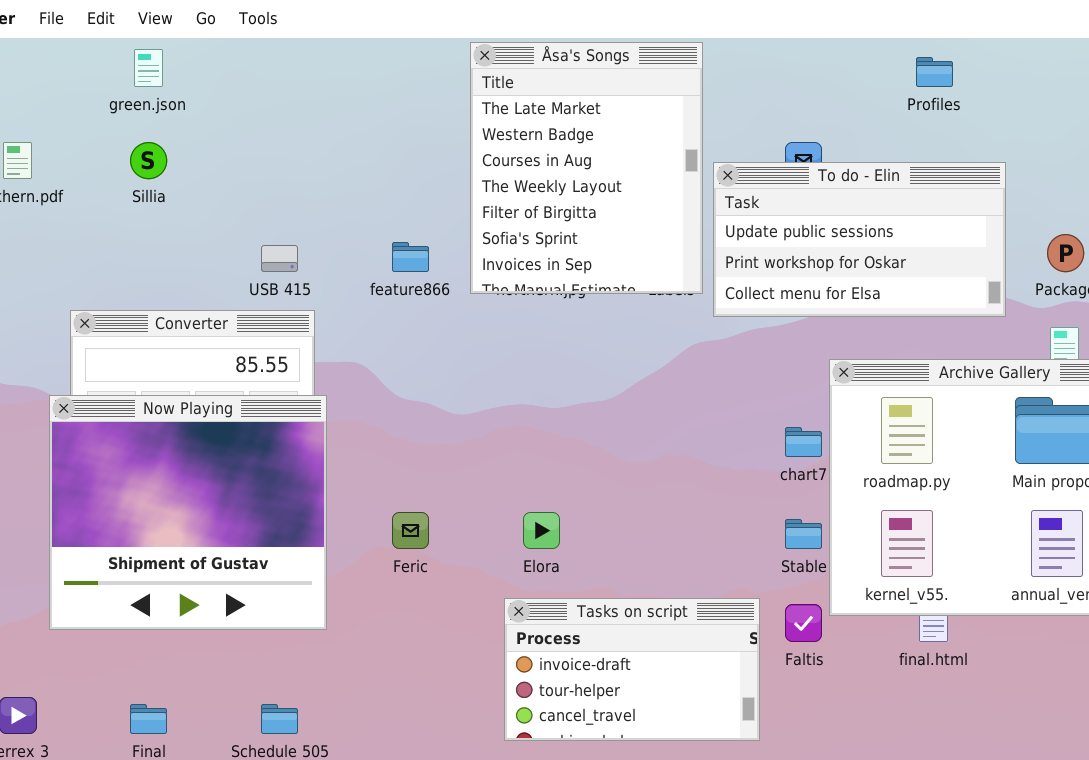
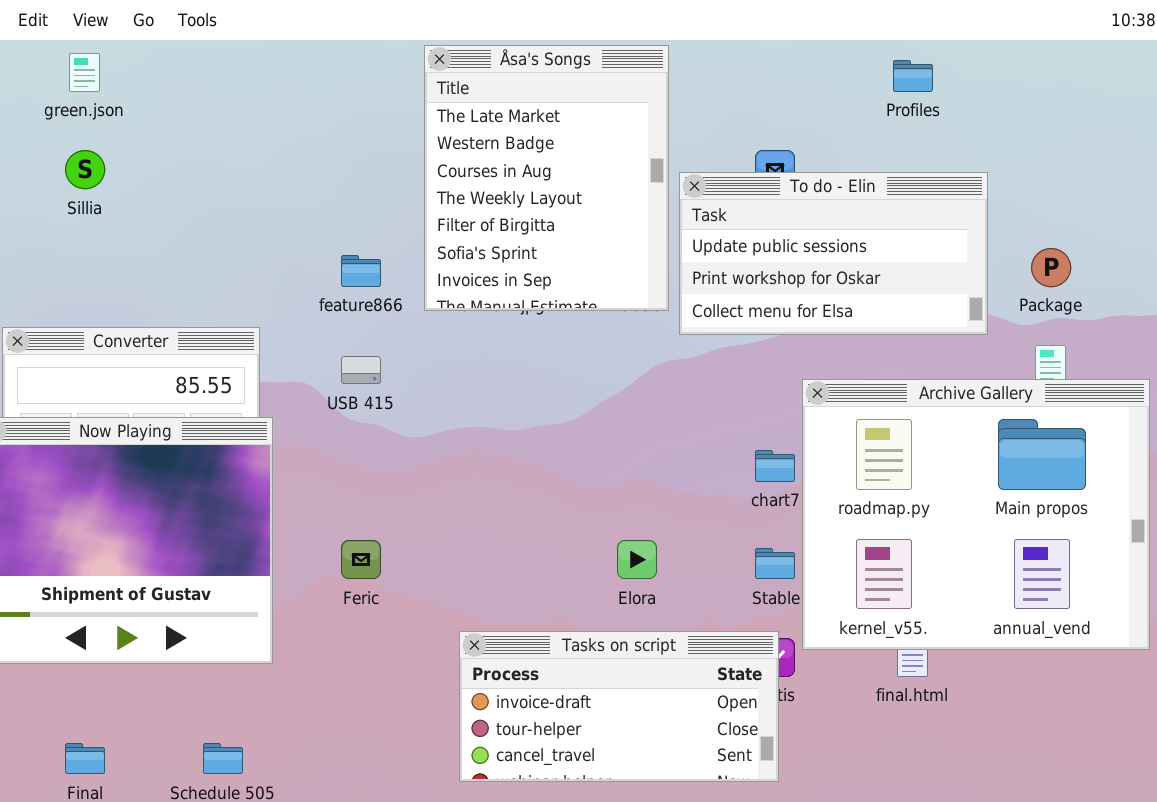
USB 415: [261,245,298,272] -> [341,356,381,384], moved
Elora: [523,512,560,549] -> [617,540,657,579], moved
Tasks on script: [504,598,760,741] -> [459,631,779,782], resized

